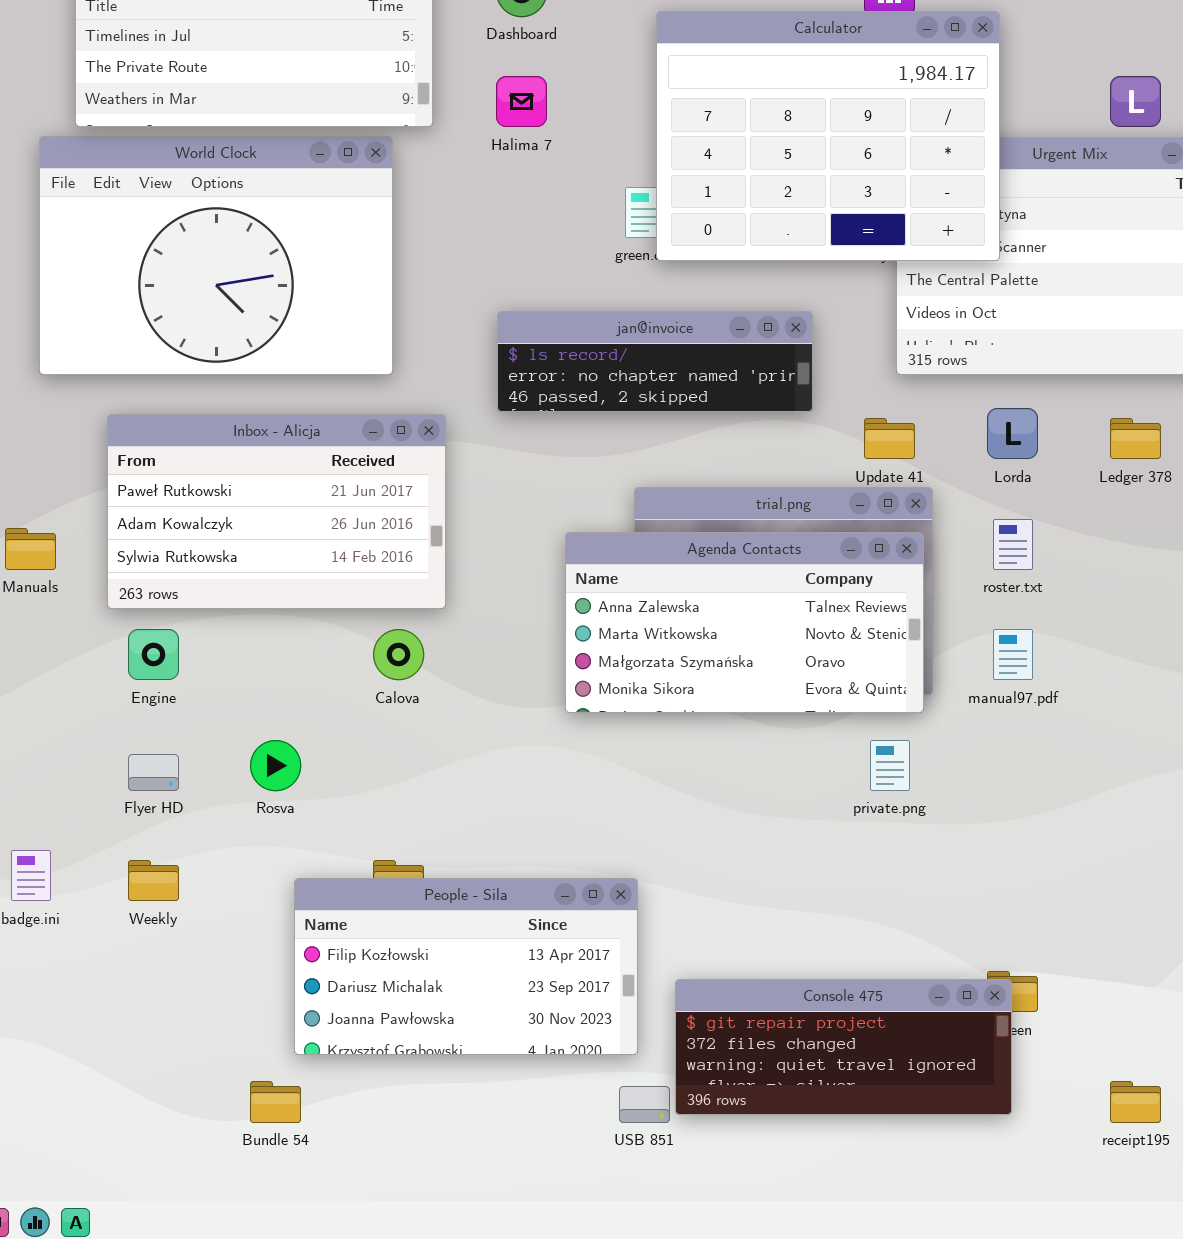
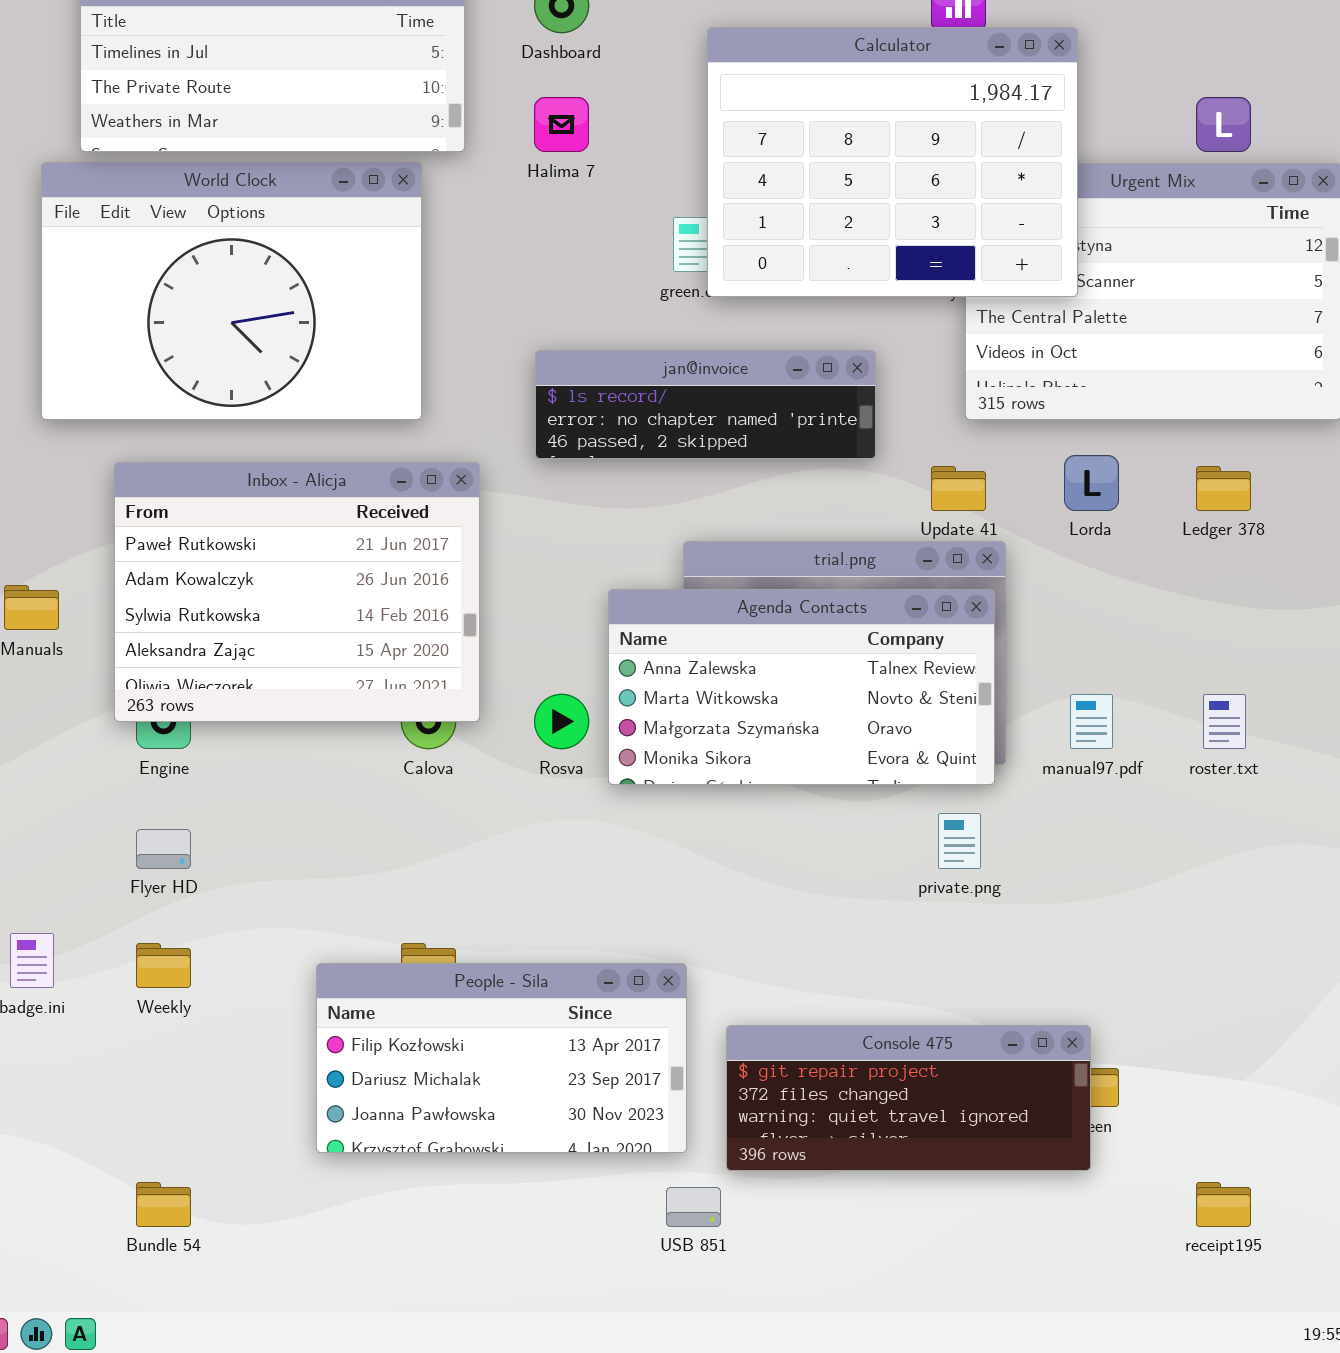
Inbox - Alicja: [107,414,446,609] -> [114,462,480,722], resized
roster.txt: [993,519,1033,570] -> [1203,694,1246,749], moved
Rosva: [250,740,301,791] -> [534,694,589,749], moved
Console 475: [675,979,1012,1115] -> [726,1025,1091,1171], moved
Bundle 54: [250,1081,301,1123] -> [136,1182,191,1227], moved

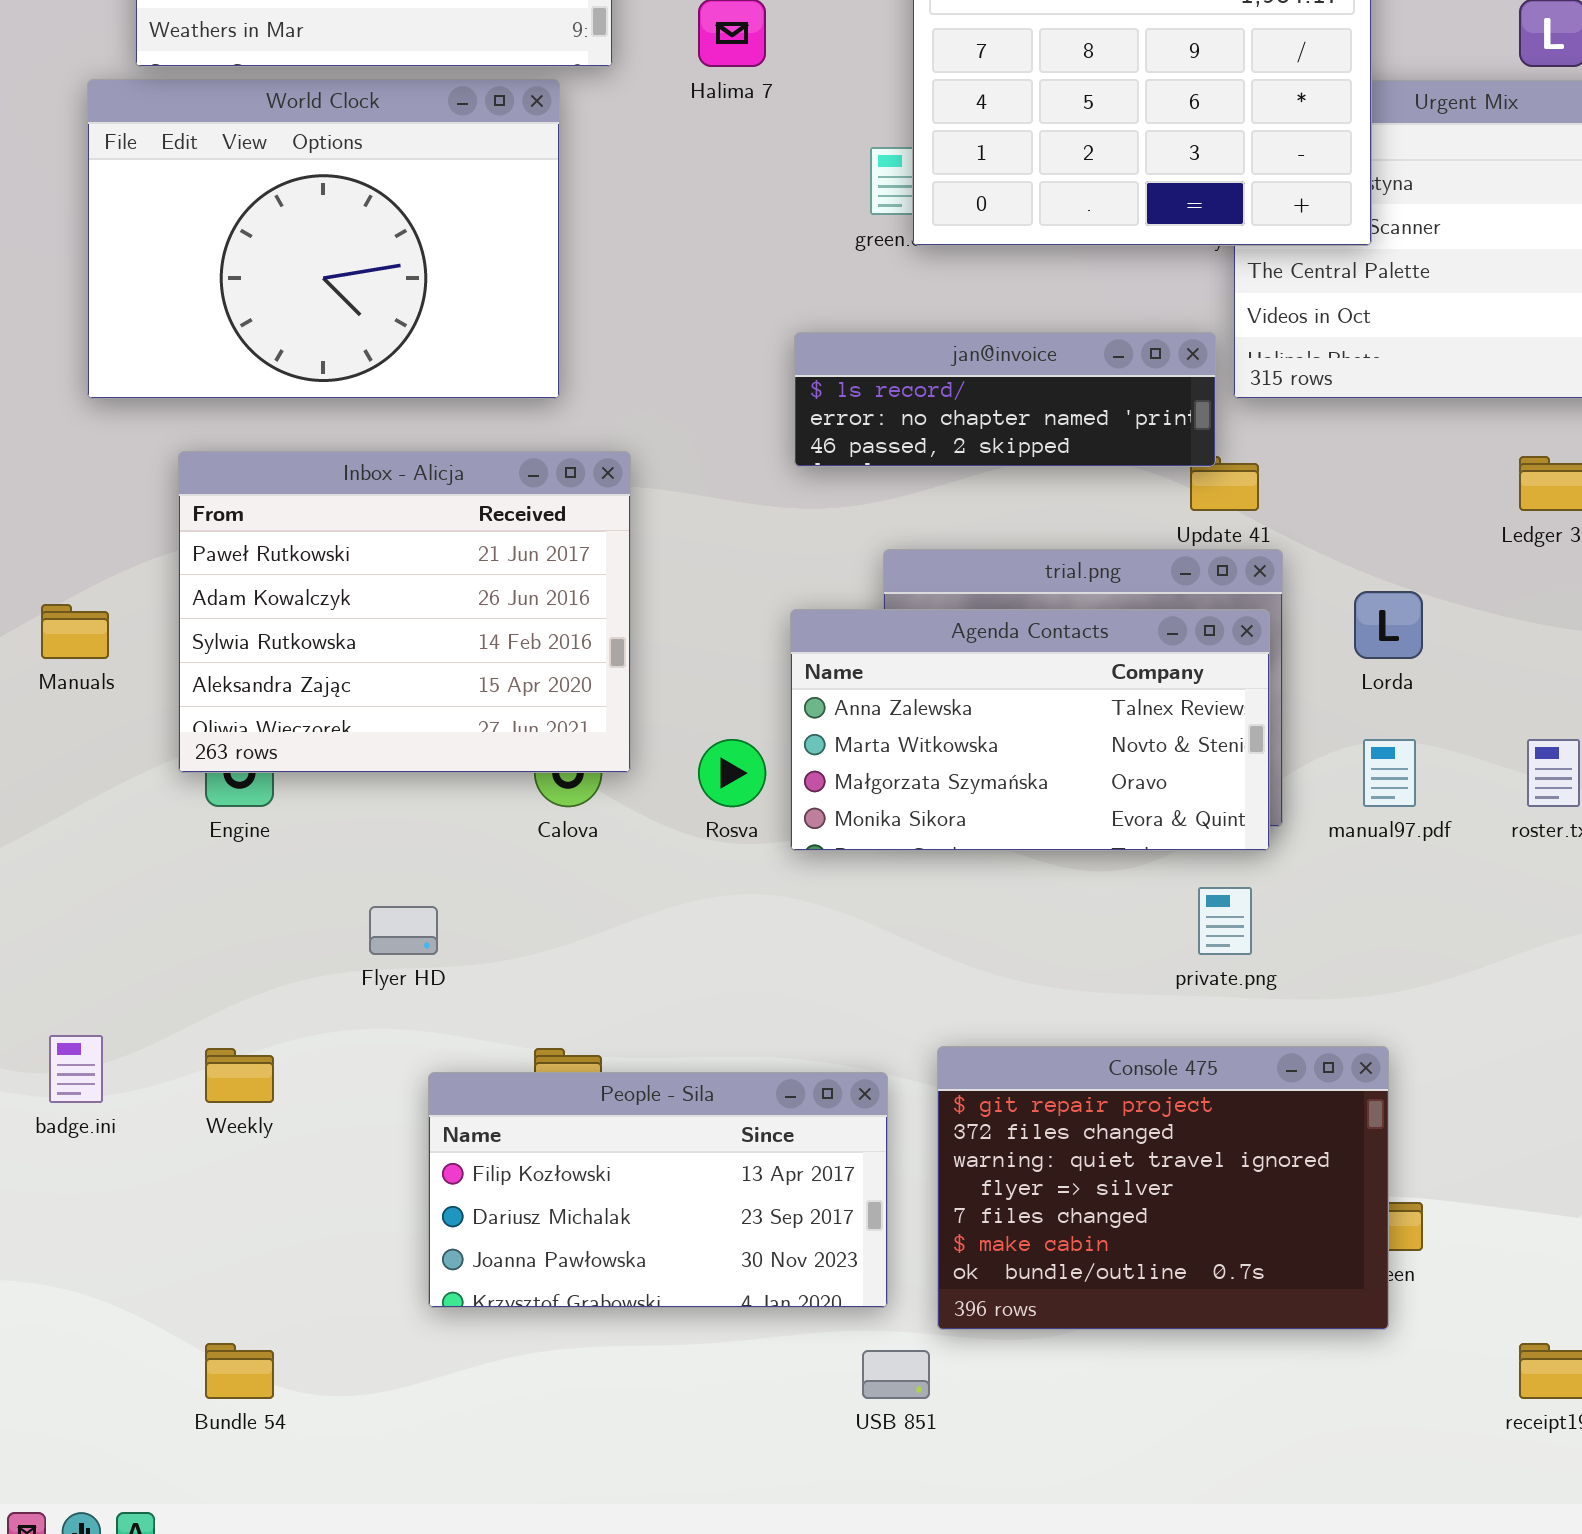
jan@invoice: [535,350,876,459] -> [794,332,1216,467], moved
Lorda: [1064,455,1119,511] -> [1354,591,1423,659], moved
Flyer HD: [136,829,191,869] -> [369,906,438,955], moved
Console 475: [726,1025,1091,1171] -> [937,1046,1389,1330], resized

